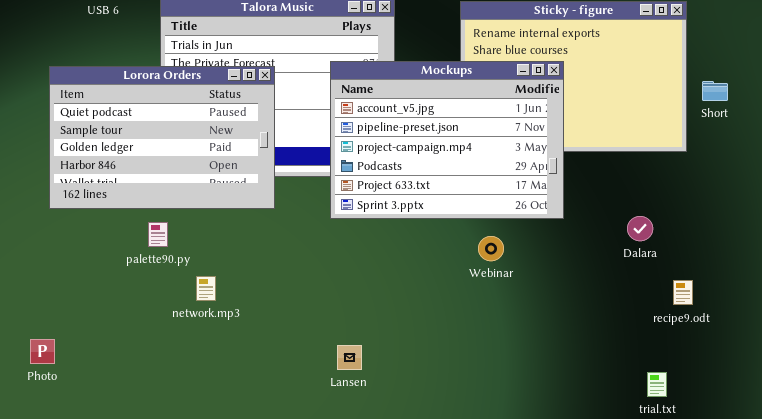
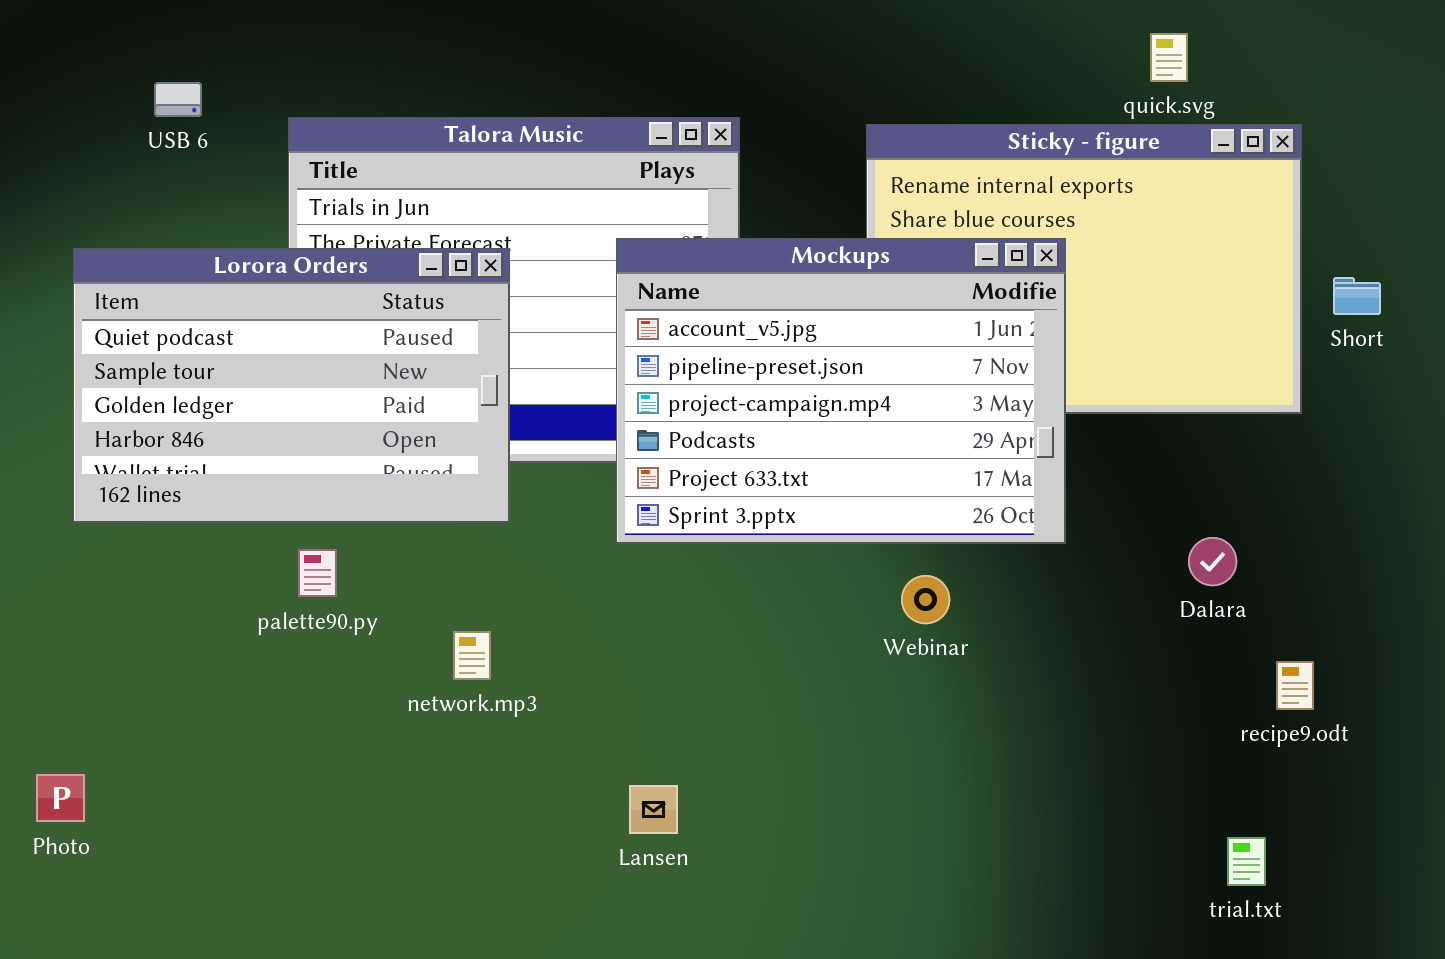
palette90.py: [148,222,168,247] -> [298,549,337,597], moved
network.mp3: [196,276,216,301] -> [453,631,491,680], moved

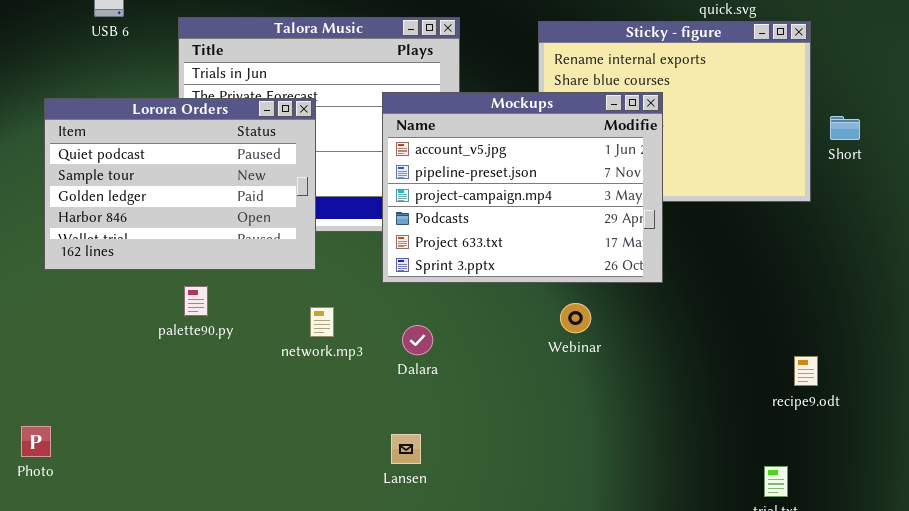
Dalara: [1188,537,1237,586] -> [402,325,433,355], moved
network.mp3: [453,631,491,680] -> [310,307,334,337], moved

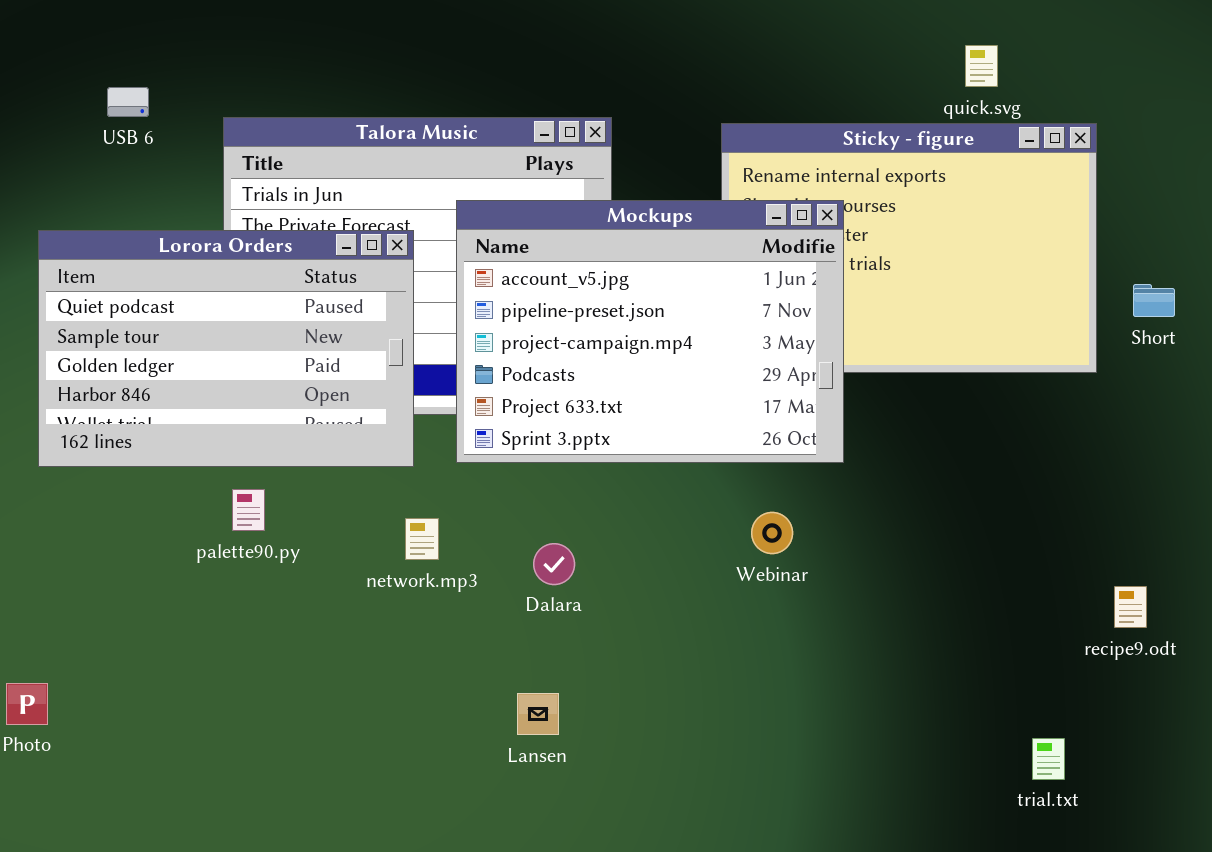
Mockups: [382,92,663,283] -> [456,200,844,463], moved
Short: [830,116,860,140] -> [1133,284,1175,317], moved
recipe9.odt: [794,356,818,386] -> [1114,586,1147,628], moved

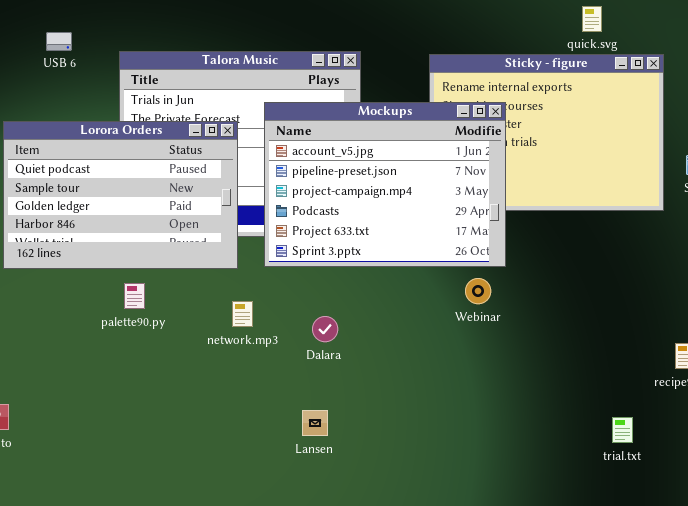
Webinar: [751,512,793,554] -> [465,278,491,304], moved
trial.txt: [1032,738,1065,780] -> [612,417,633,443], moved

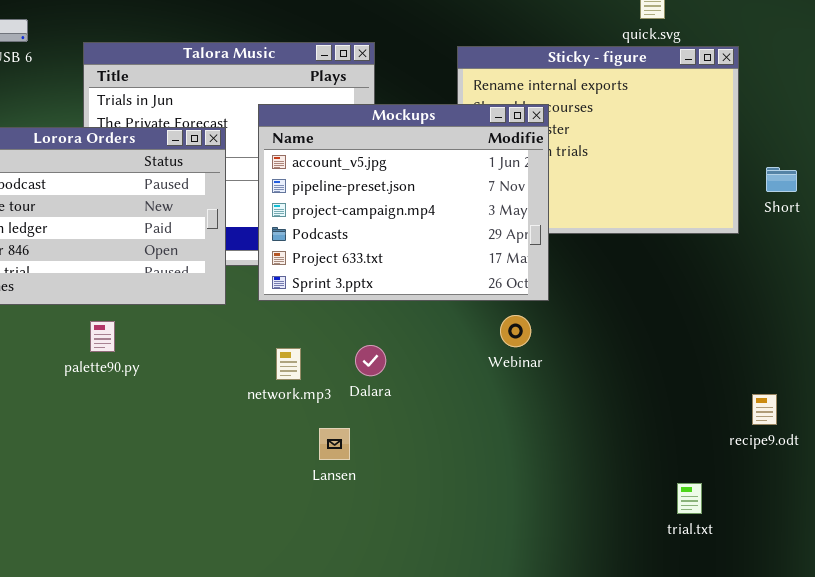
network.mp3: [232,301,253,327] -> [276,348,301,380], moved
Dalara: [312,316,338,342] -> [355,345,386,376], moved
Lansen: [302,410,328,436] -> [319,428,350,460], moved

